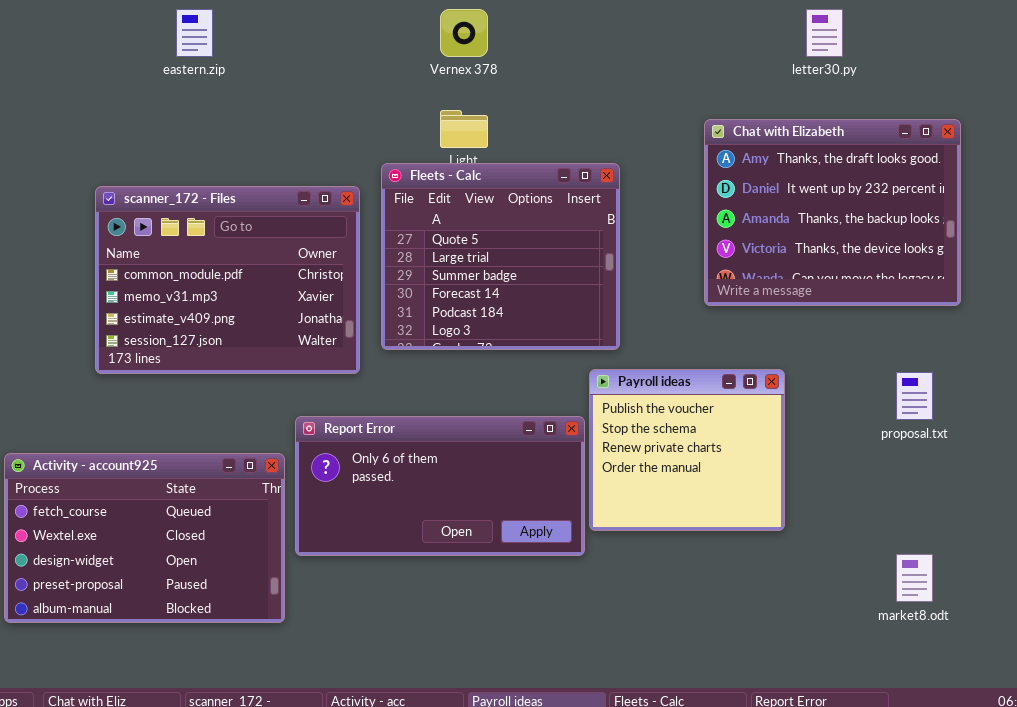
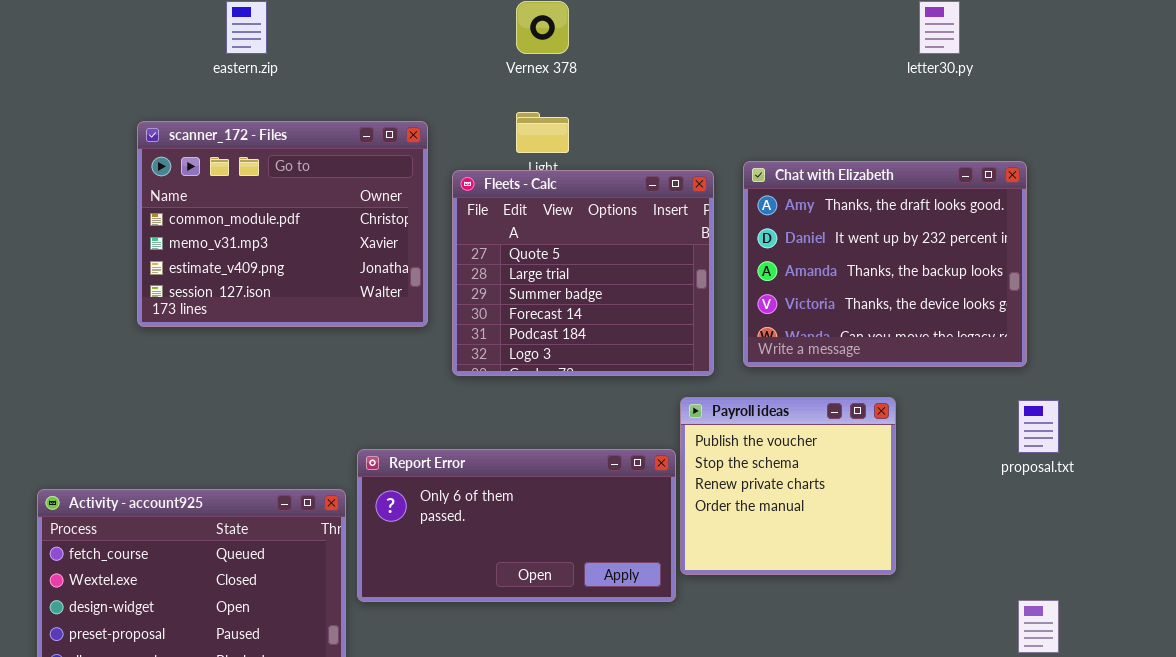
Chat with Elizabeth: [704,119,961,306] -> [743,161,1027,367], moved
scanner_172 - Files: [95,186,360,374] -> [137,121,428,327], moved

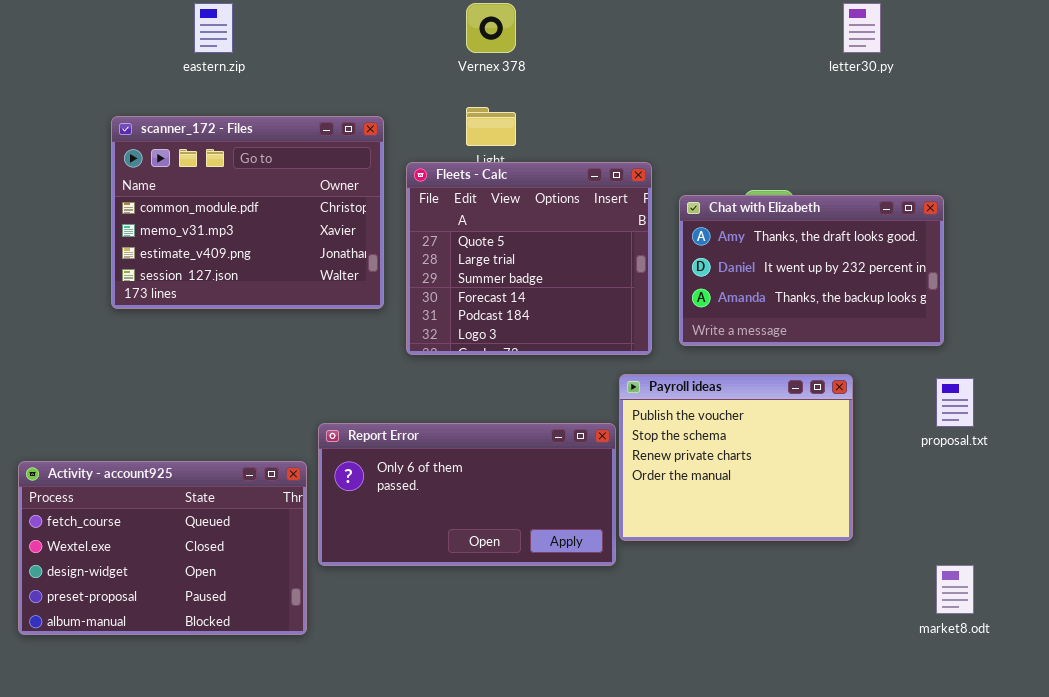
Chat with Elizabeth: [743,161,1027,367] -> [679,195,944,346], resized
Payroll ideas: [680,397,896,575] -> [619,374,853,541], resized

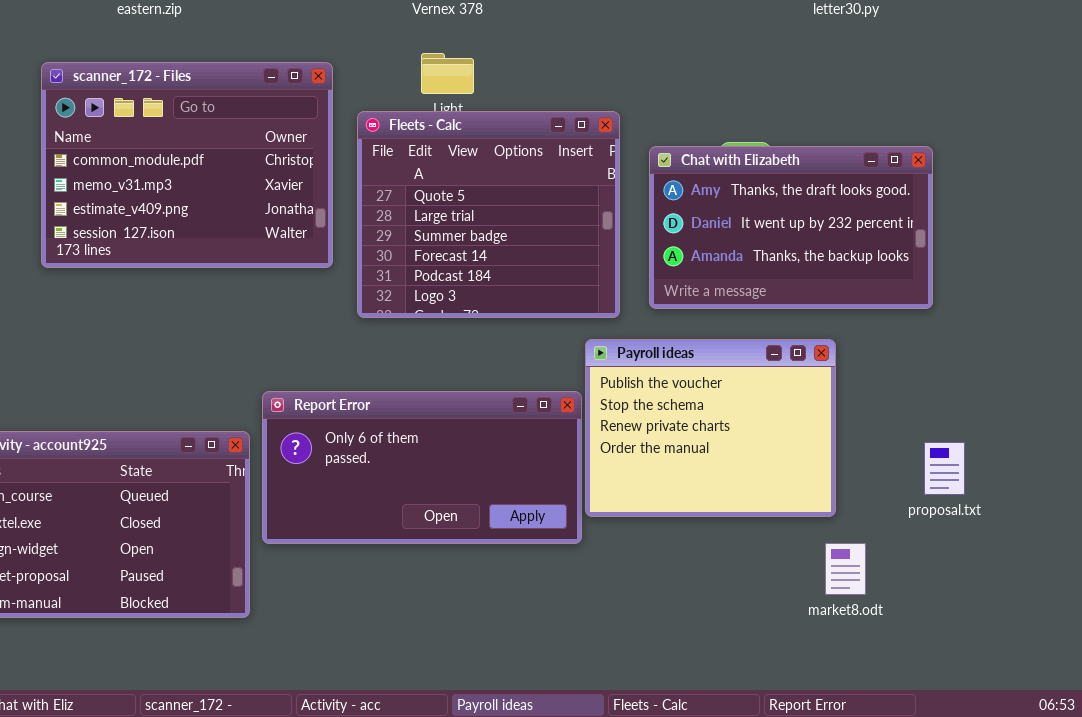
proposal.txt: [936,378,974,427] -> [924,442,965,495], moved
market8.odt: [936,565,974,614] -> [825,543,866,595], moved

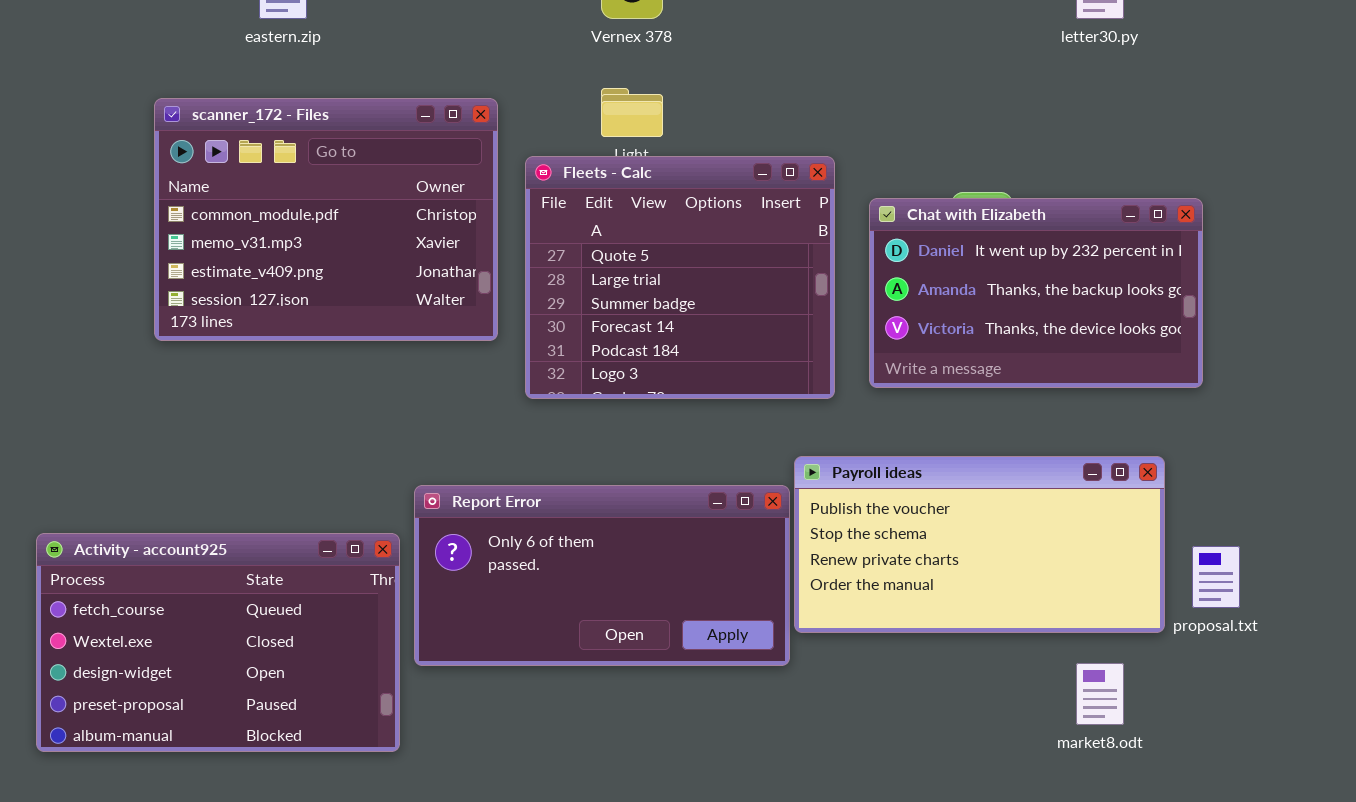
Chat with Elizabeth: [649,146,933,309] -> [869,198,1203,388], scrolled down 1 row
Payroll ideas: [585,339,836,517] -> [794,456,1165,633], resized

